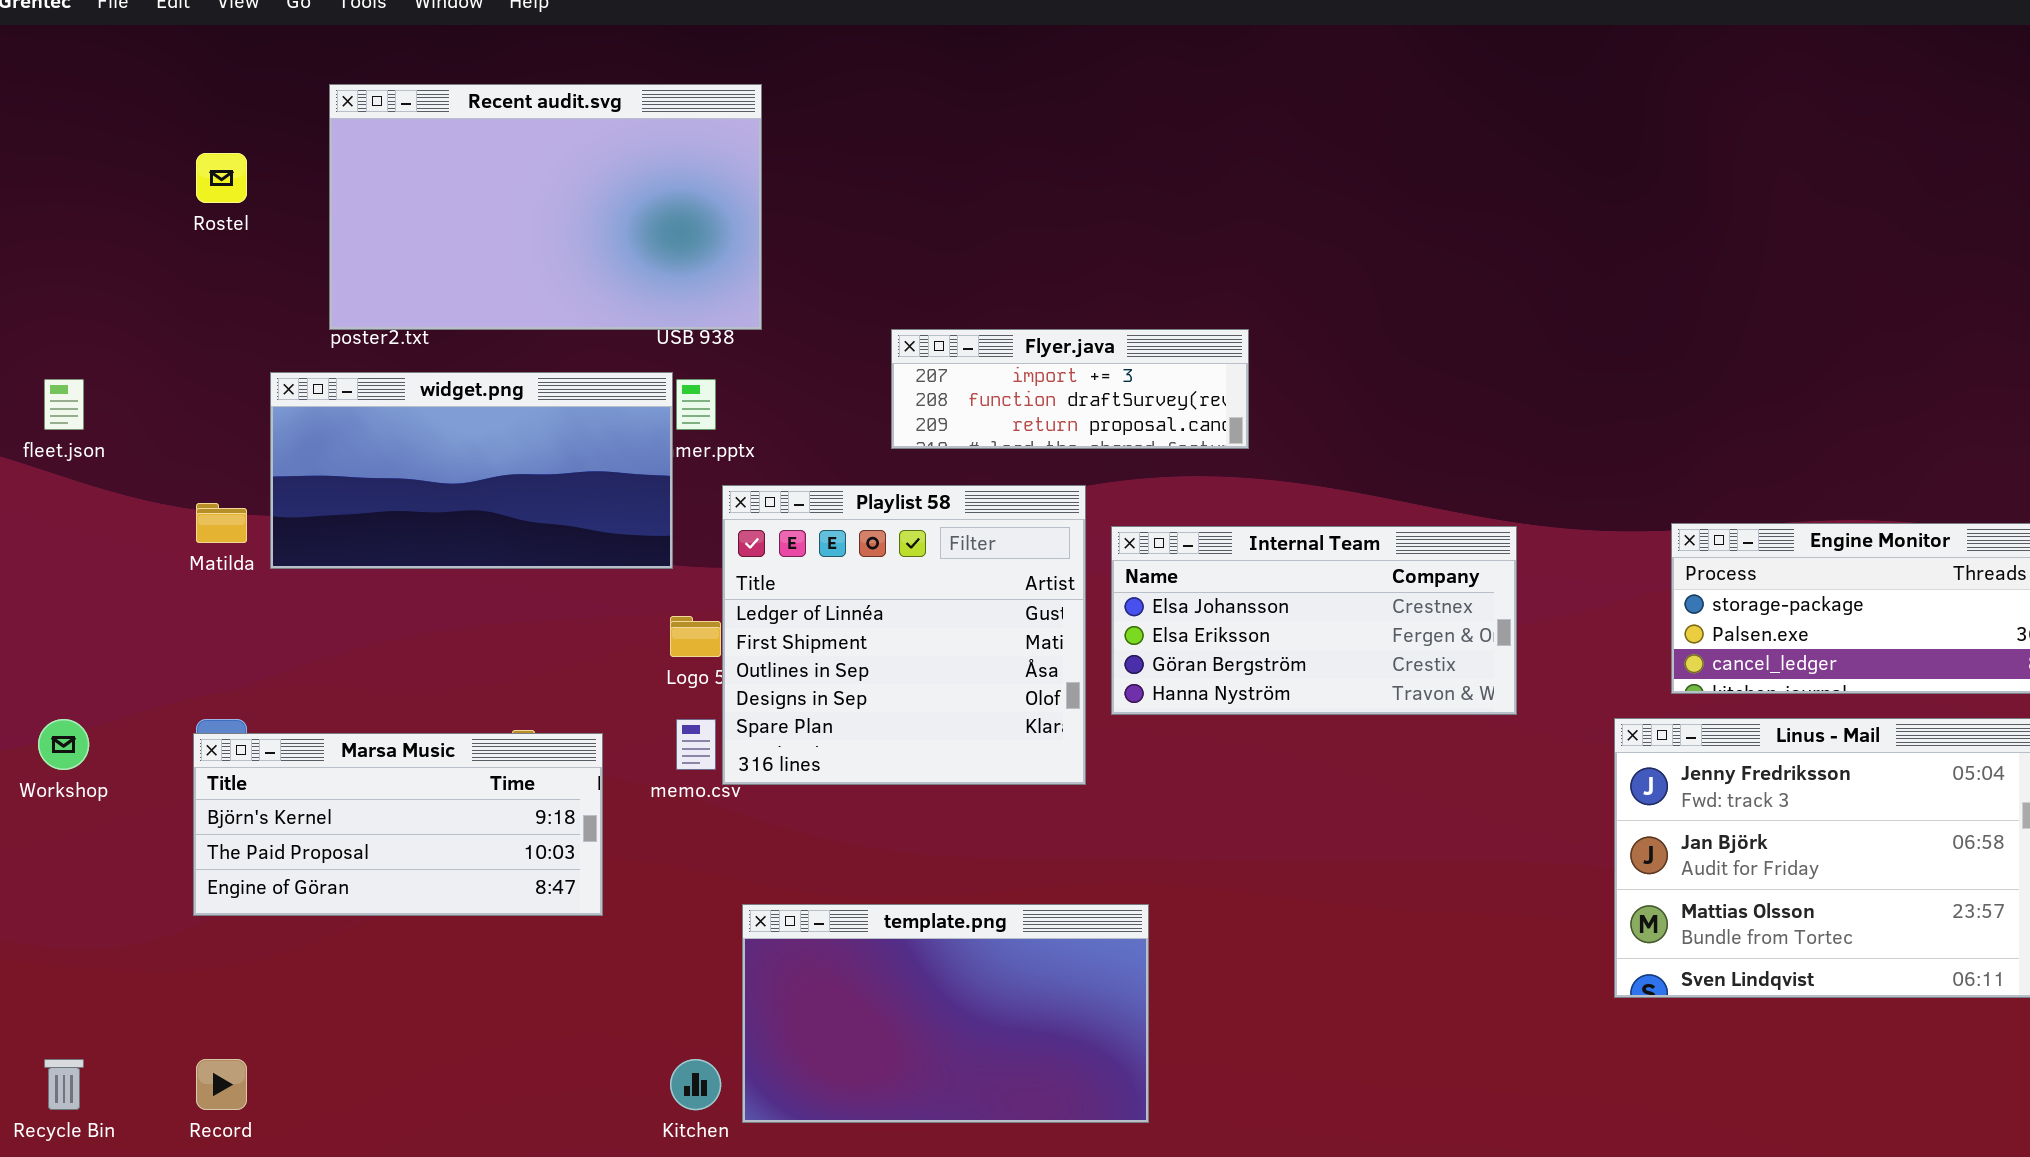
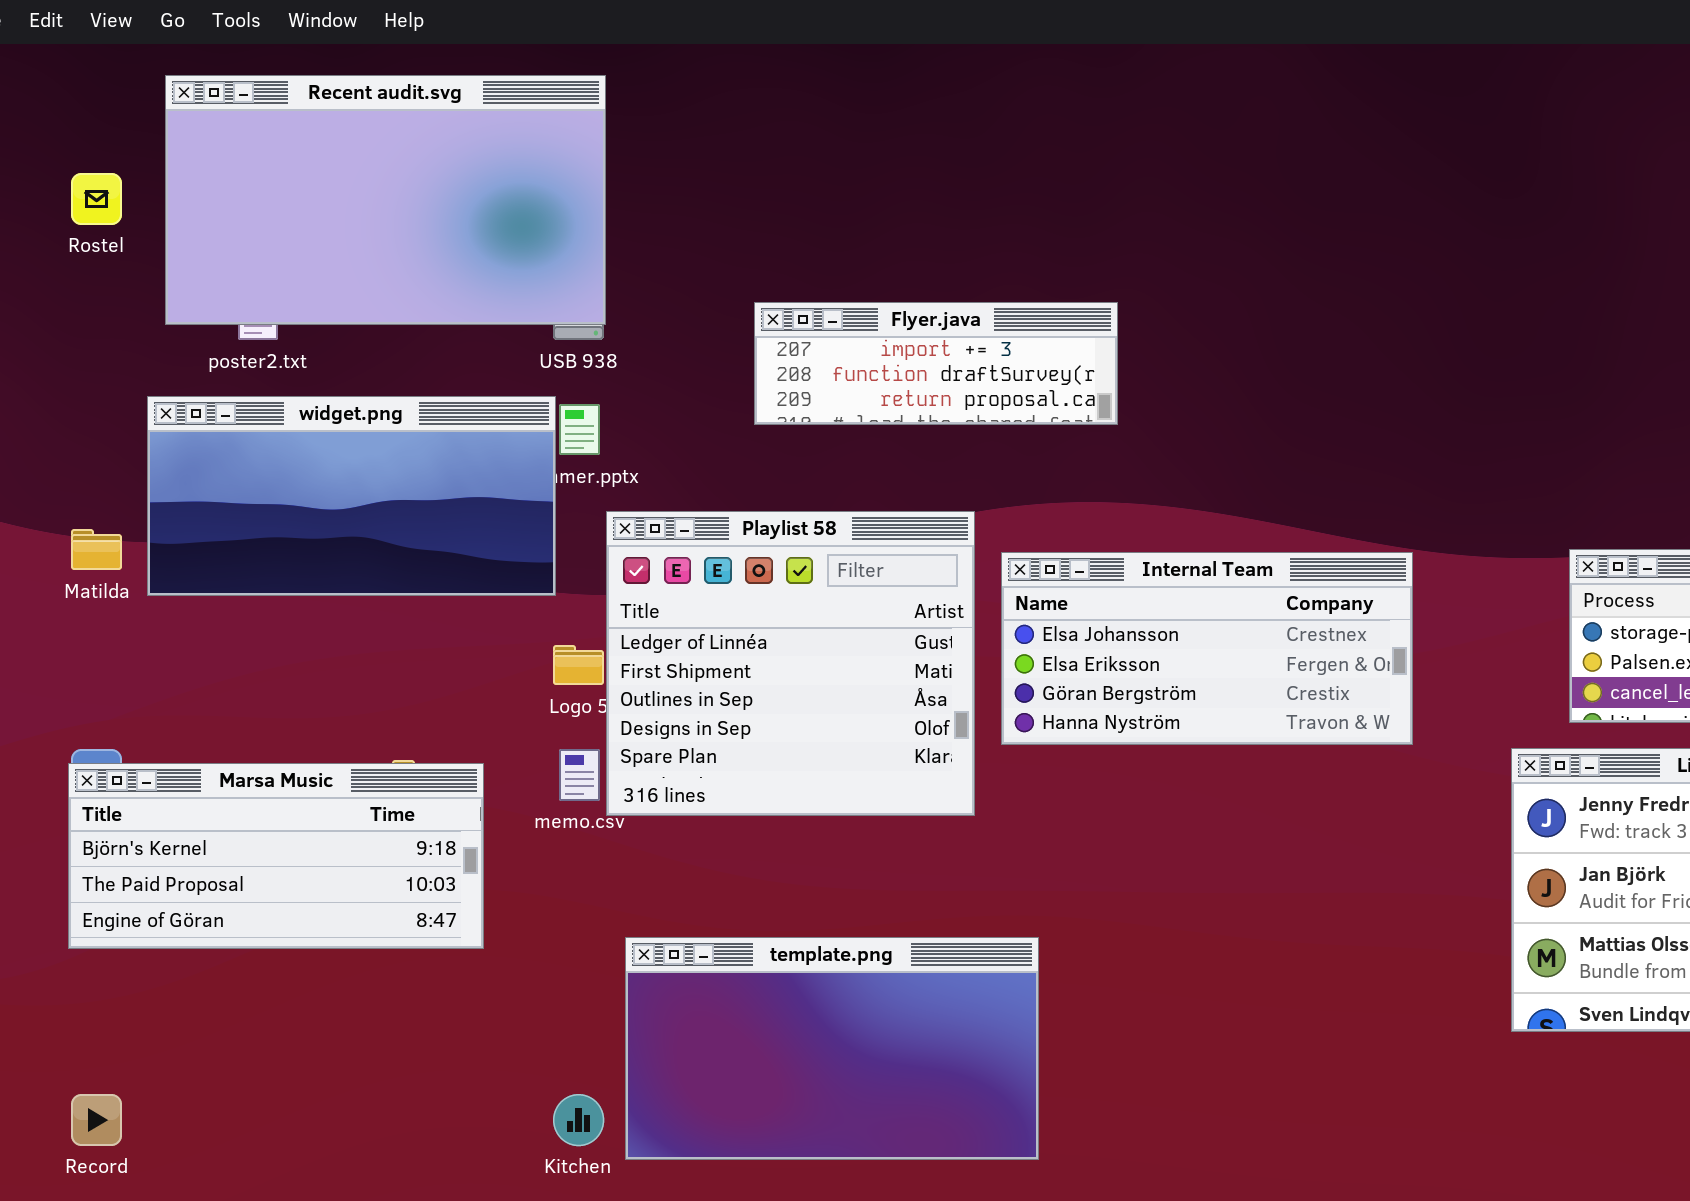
Recent audit.svg: [329,84,762,330] -> [165,75,606,325], moved
Flyer.java: [891,329,1249,449] -> [754,302,1118,425], moved

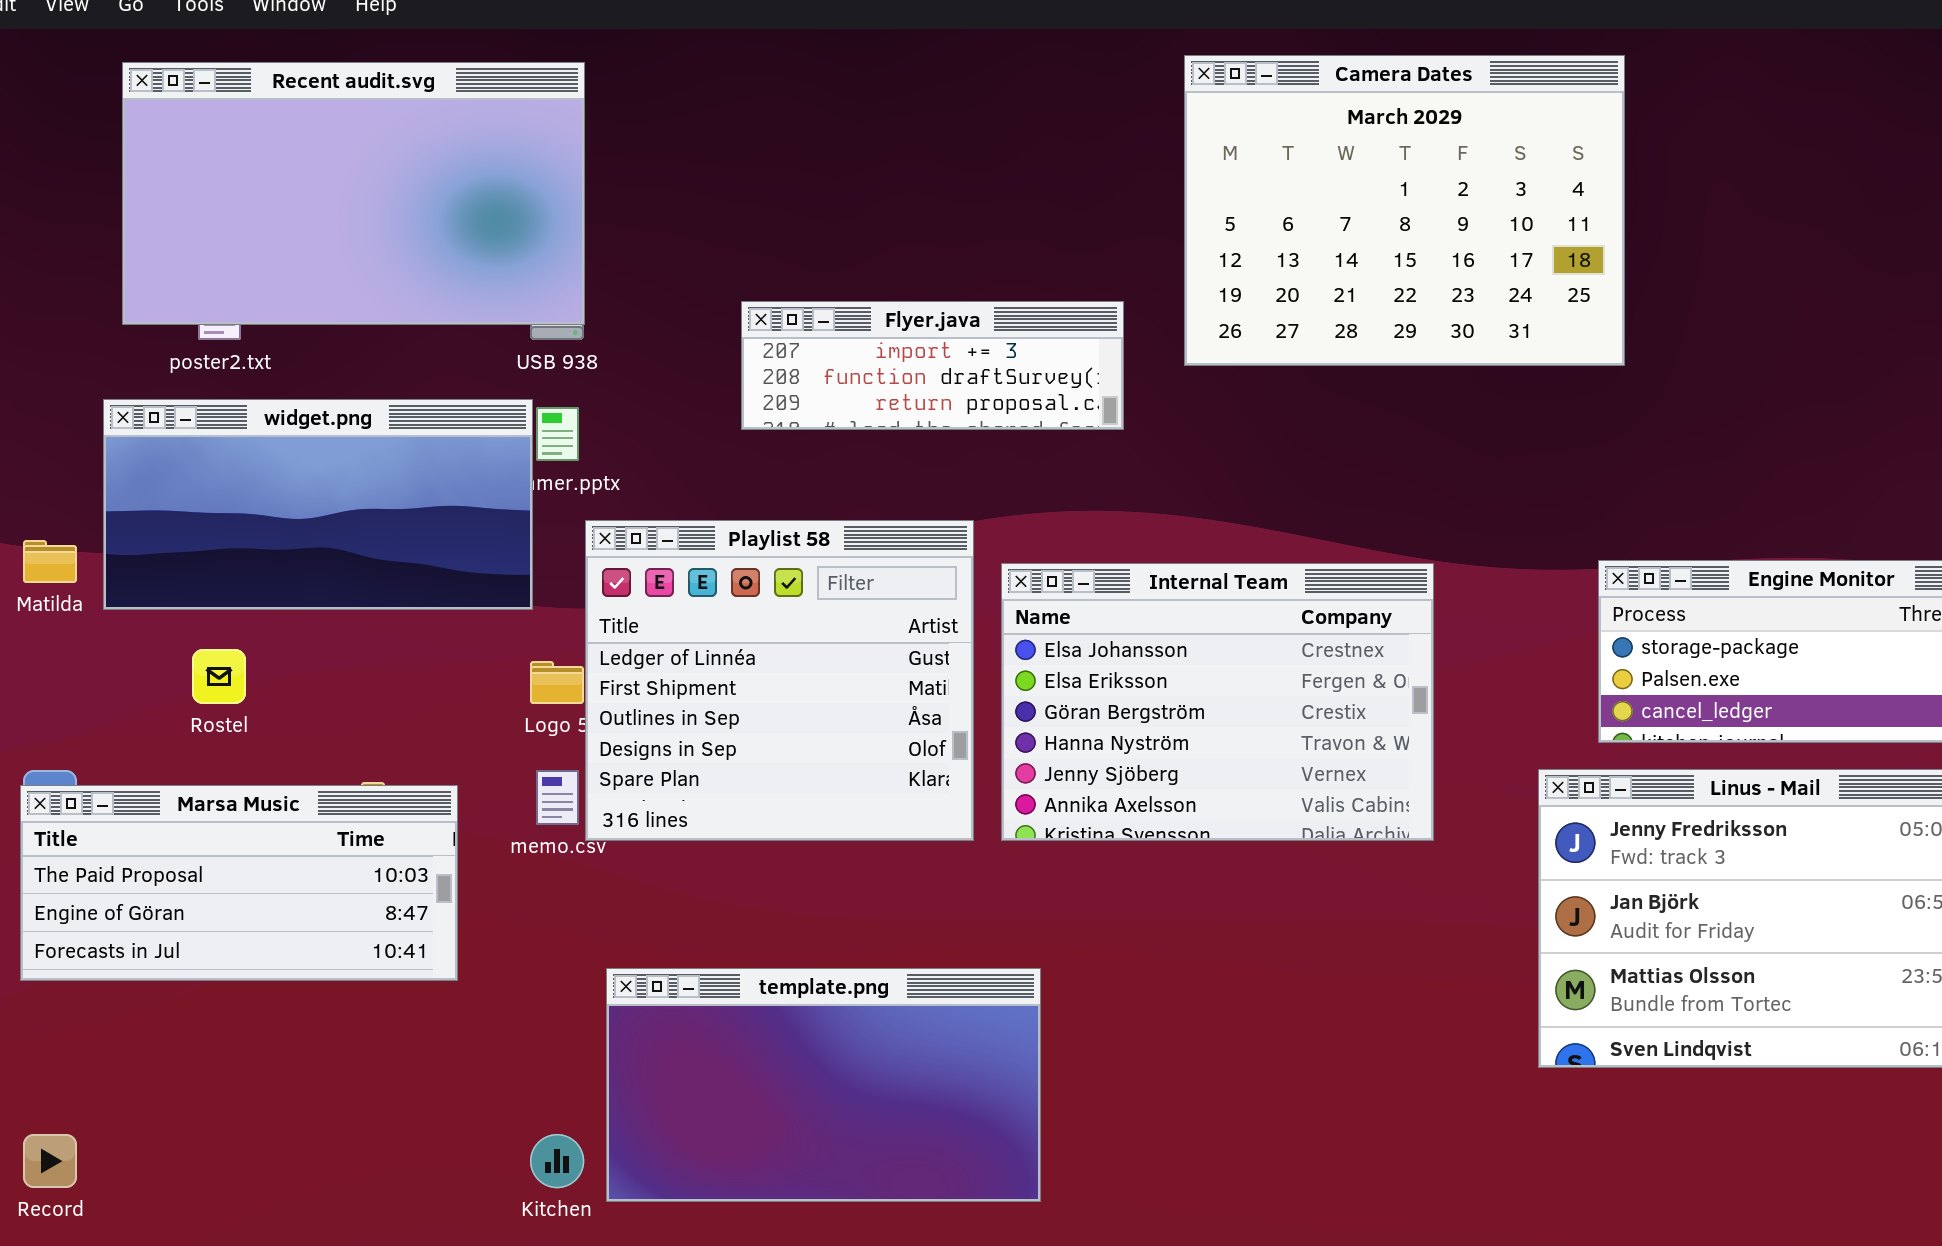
Camera Dates: none -> [1184,55,1625,366], opened
Rostel: [71,173,122,225] -> [192,649,246,704], moved
Internal Team: [1001,552,1413,745] -> [1001,563,1434,841], resized
Marsa Music: [68,763,484,949] -> [20,785,458,981], scrolled down 1 row

